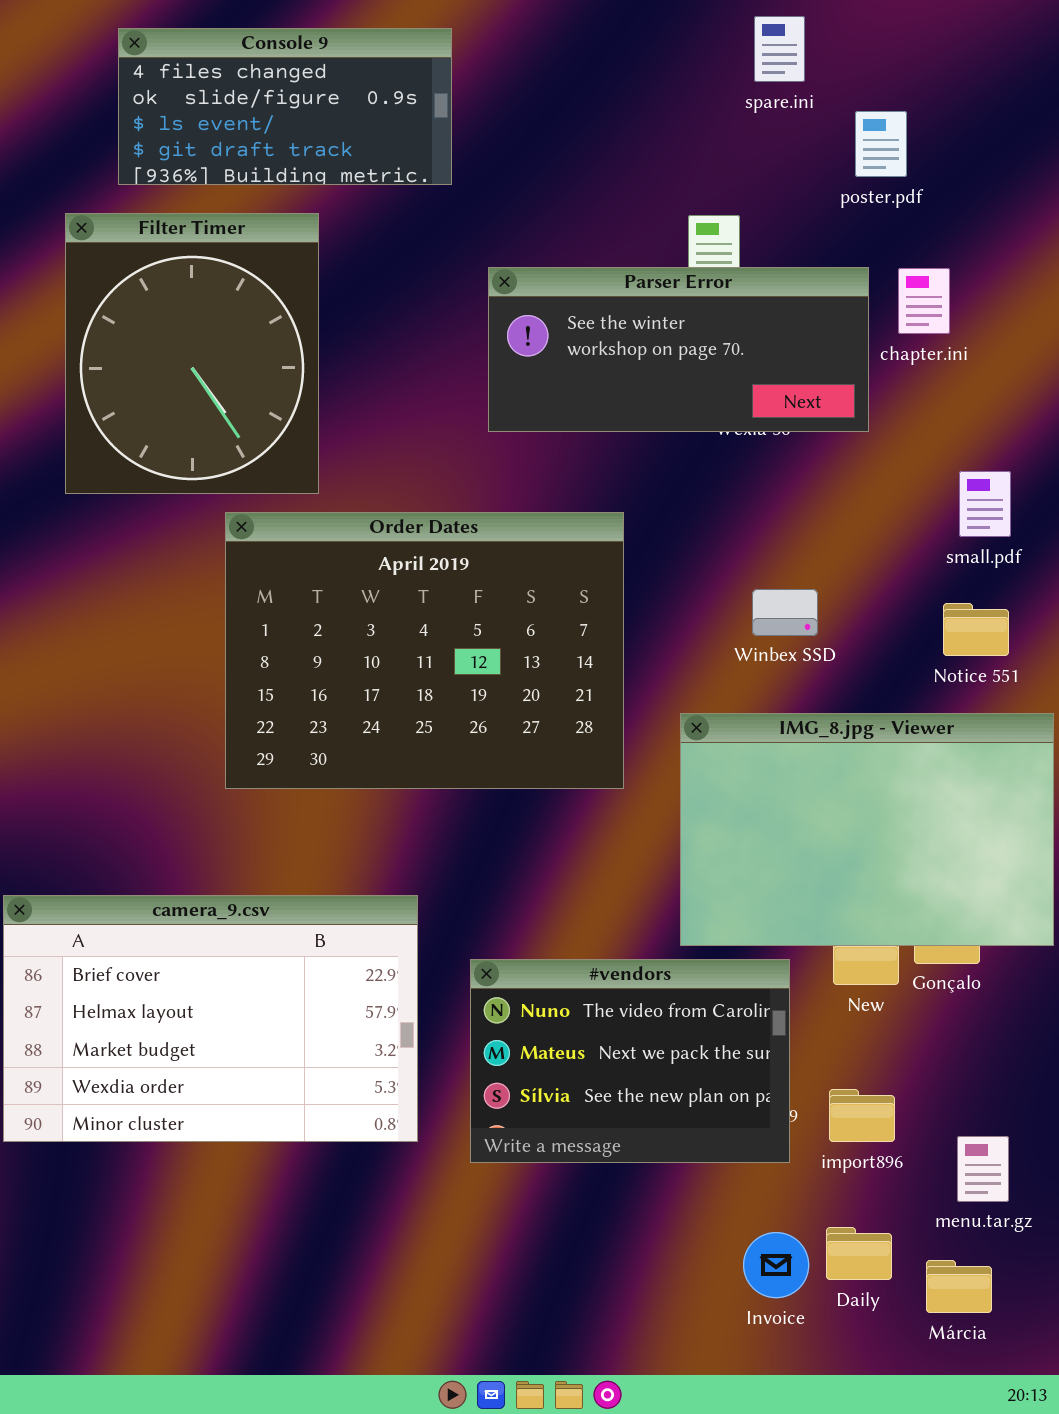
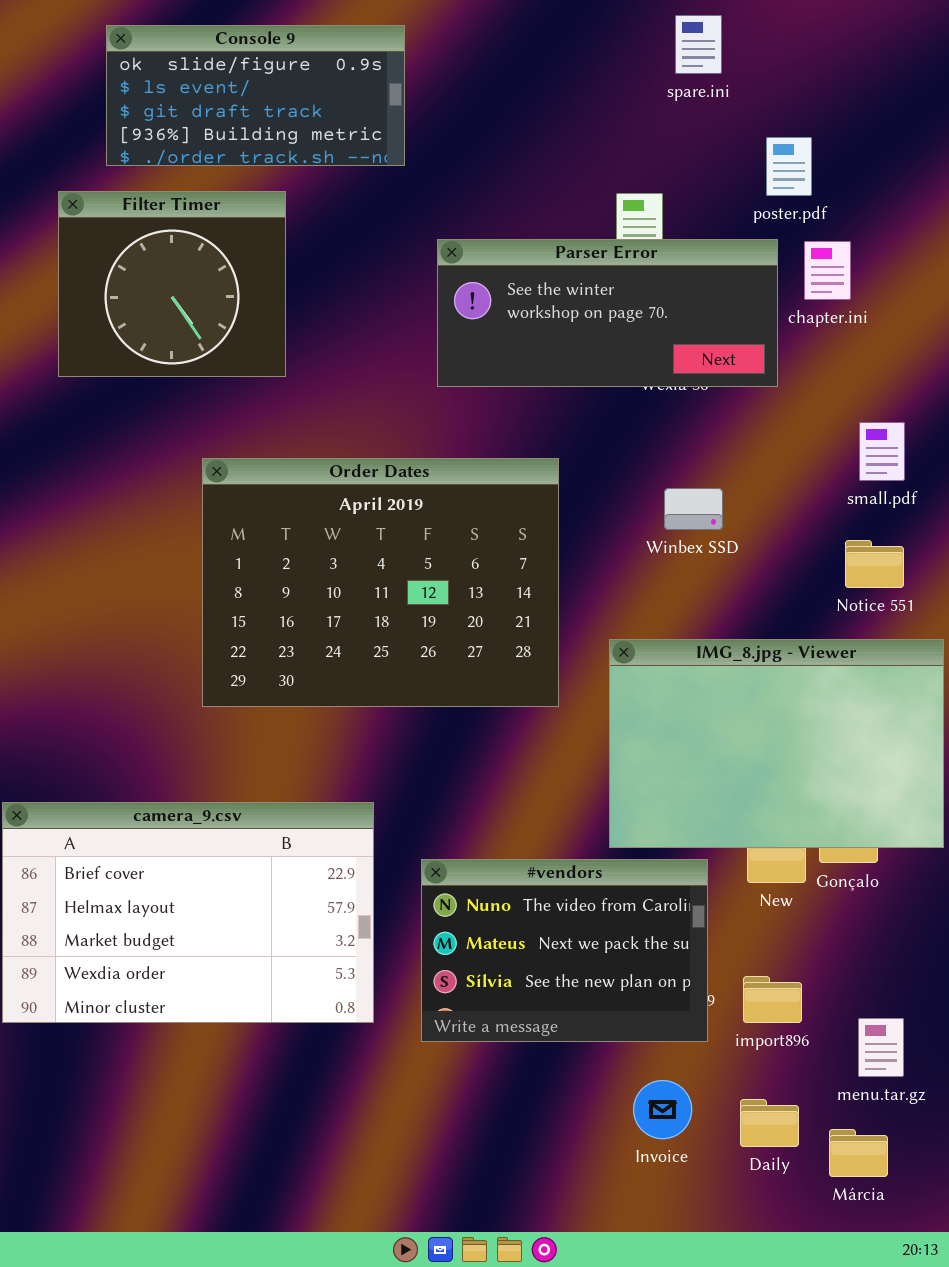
Console 9: [118,28,452,185] -> [106,25,405,166], scrolled down 1 row
poster.pdf: [855,111,907,177] -> [766,137,812,196], moved
Filter Timer: [65,213,319,494] -> [58,191,286,377], resized
Winbex SSD: [752,589,818,636] -> [664,488,723,530], moved
Invoice: [743,1232,809,1298] -> [633,1080,692,1139], moved

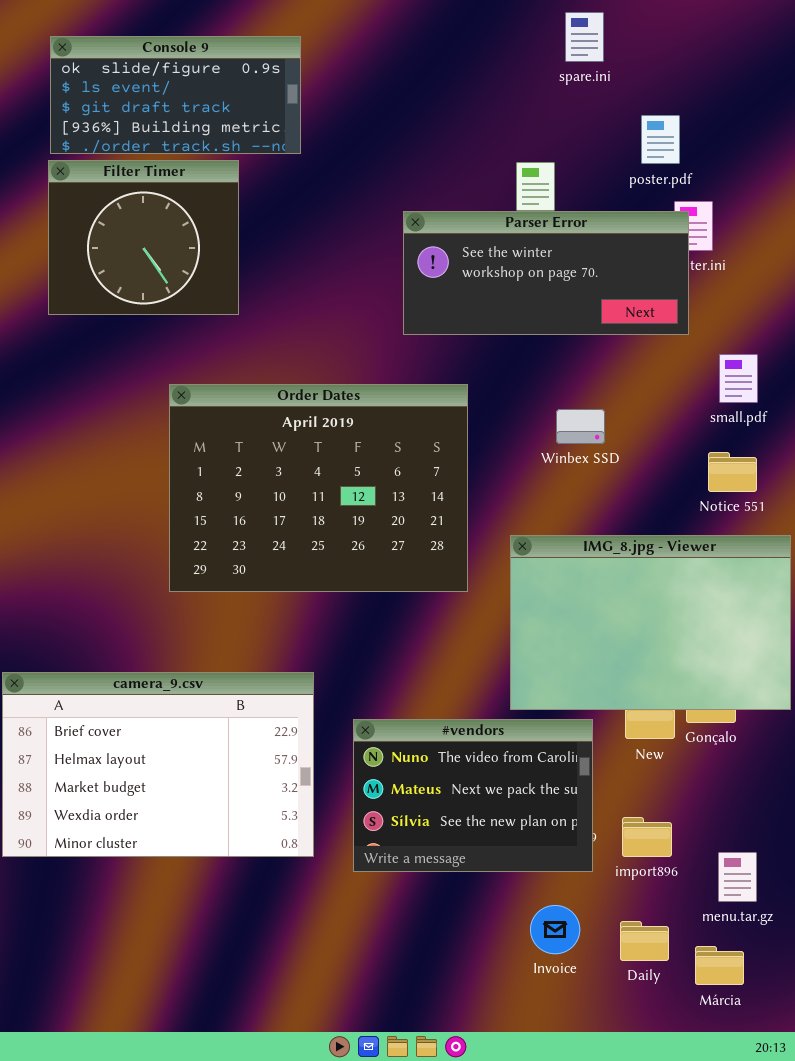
Console 9: [106,25,405,166] -> [50,36,301,154], moved
Parser Error: [437,239,778,387] -> [403,211,689,335], moved

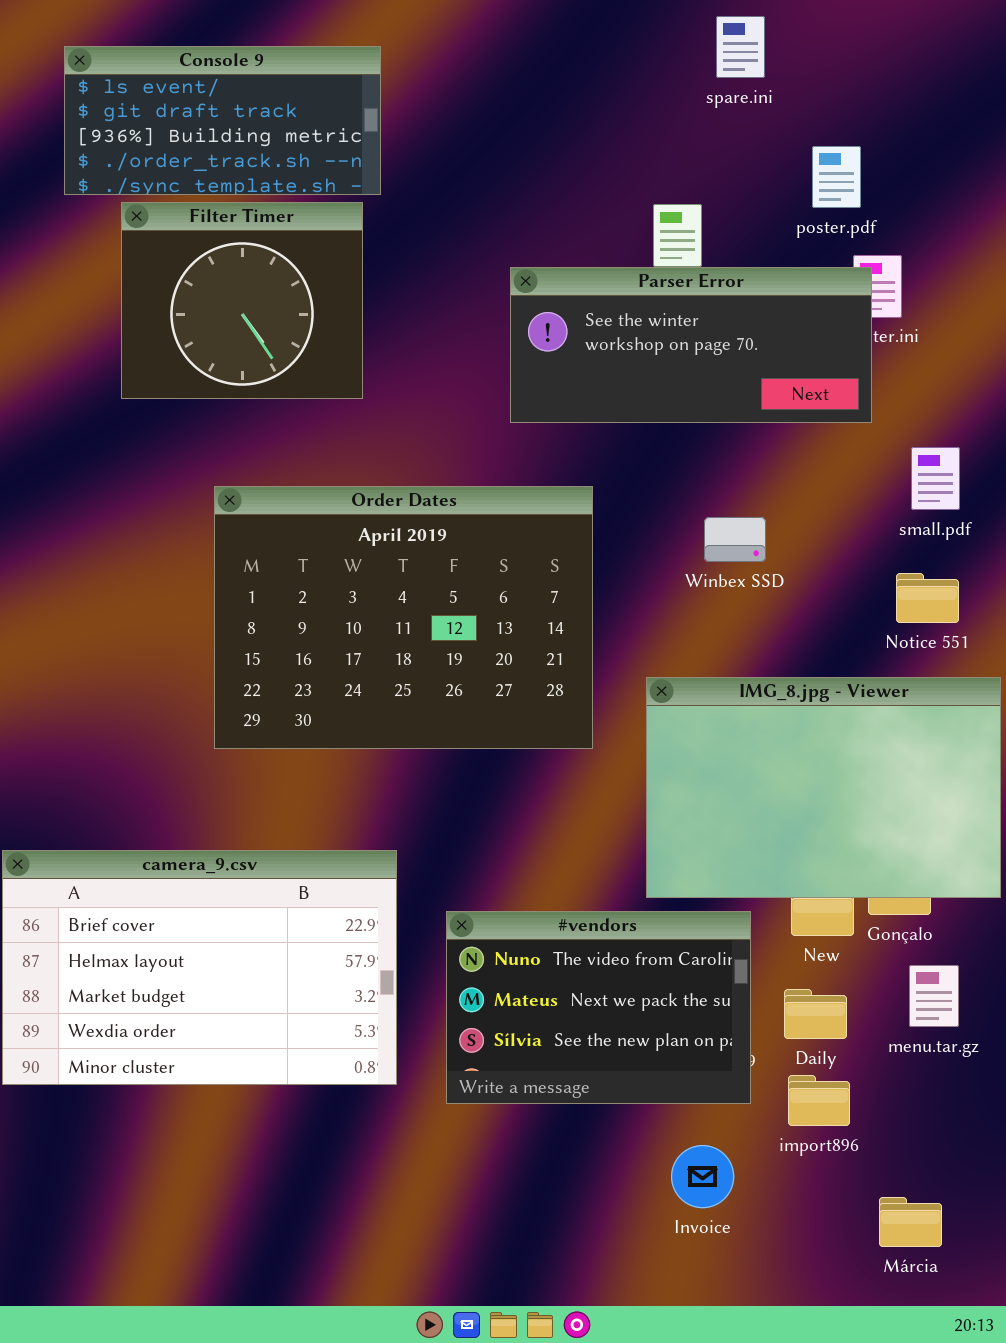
Console 9: [50,36,301,154] -> [64,46,381,195], scrolled down 1 row
Filter Timer: [48,160,239,315] -> [121,202,363,399], moved
import896: [622,817,672,857] -> [788,1075,850,1126], moved
menu.tar.gz: [718,852,757,902] -> [909,965,959,1027], moved
Daily: [620,921,669,961] -> [784,989,847,1039], moved

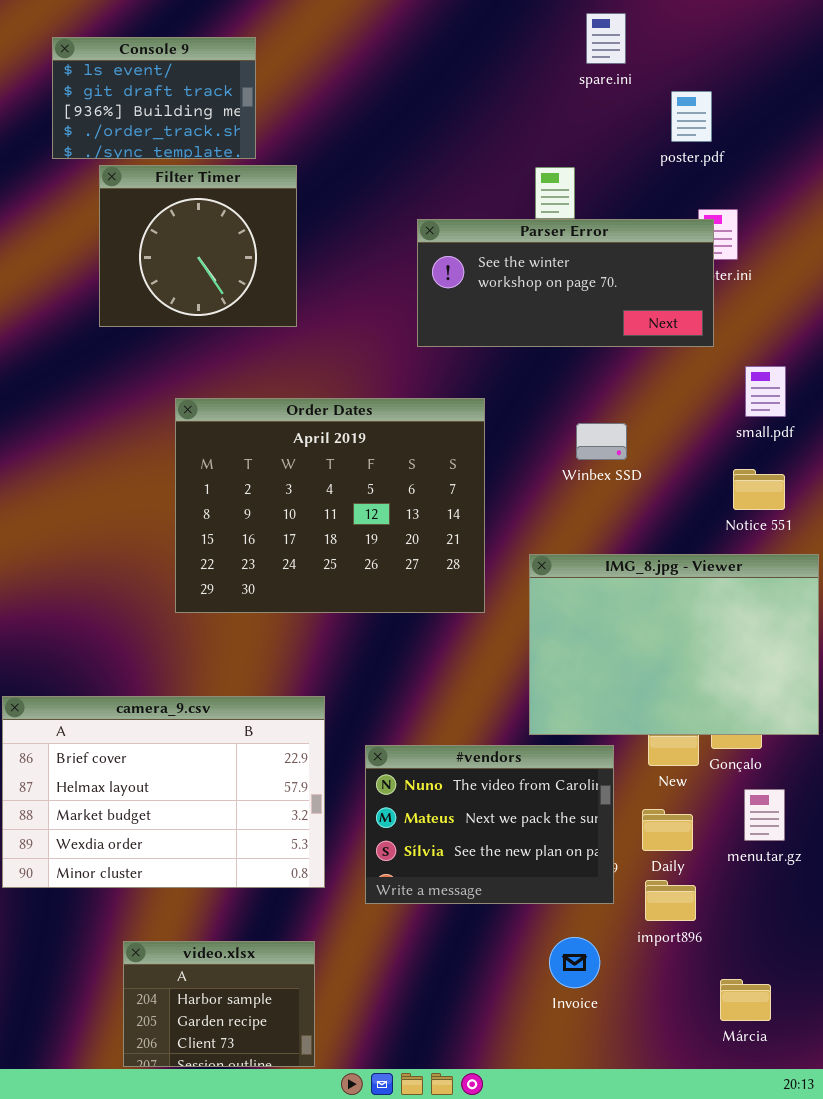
Console 9: [64,46,381,195] -> [52,37,256,159], resized
poster.pdf: [812,146,861,208] -> [671,91,712,142], moved
video.xlsx: none -> [123,941,315,1067], opened

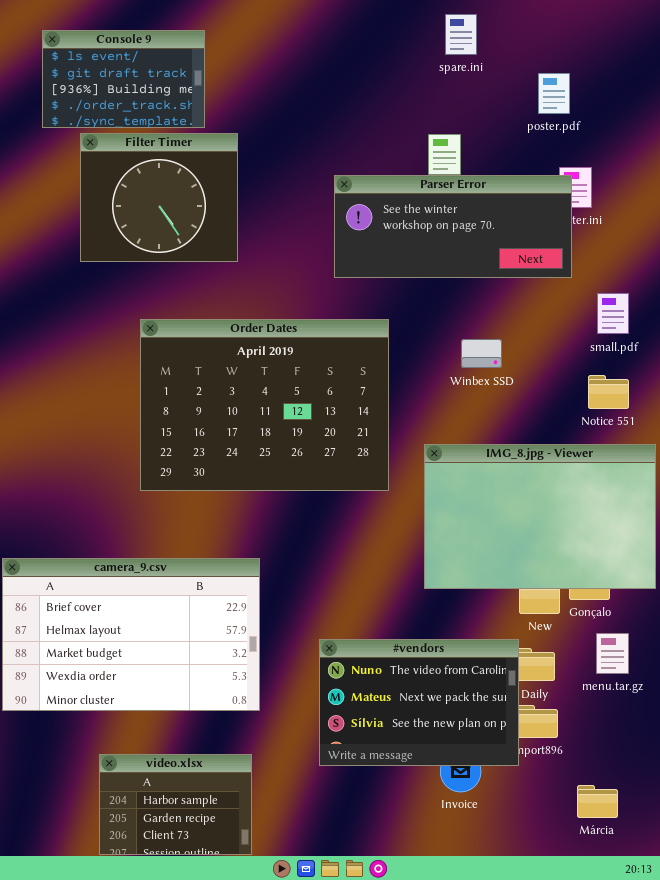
spare.ini: [586,13,626,64] -> [445,14,477,55], moved
#vendors: [365,745,614,904] -> [319,639,519,766], moved

